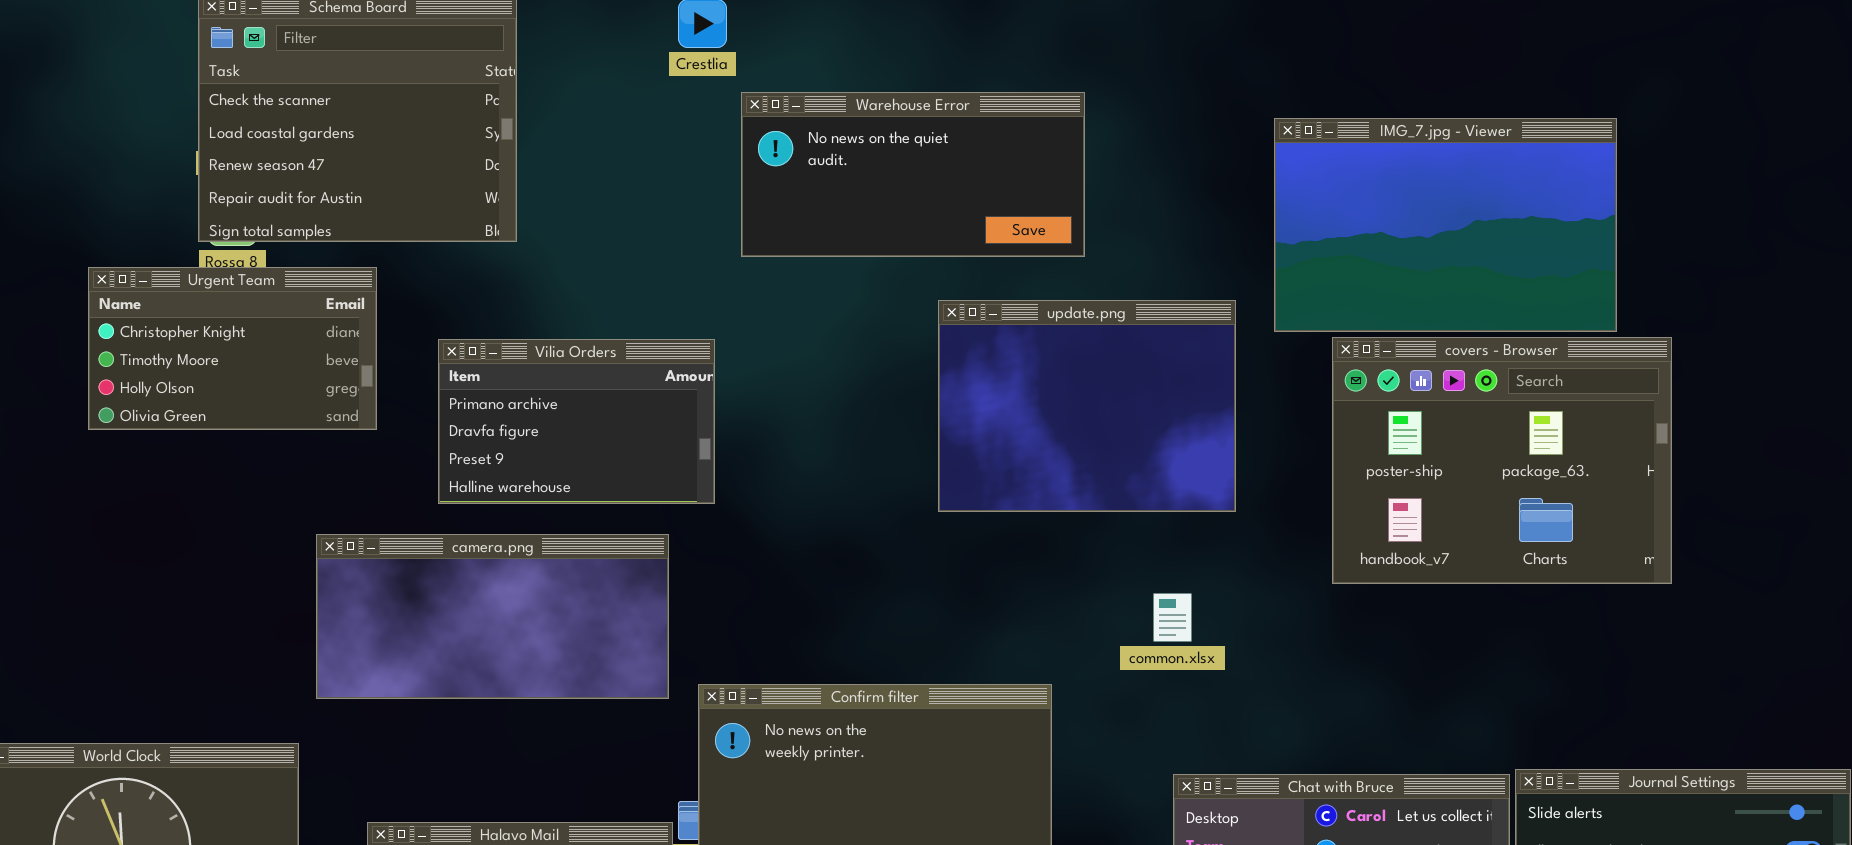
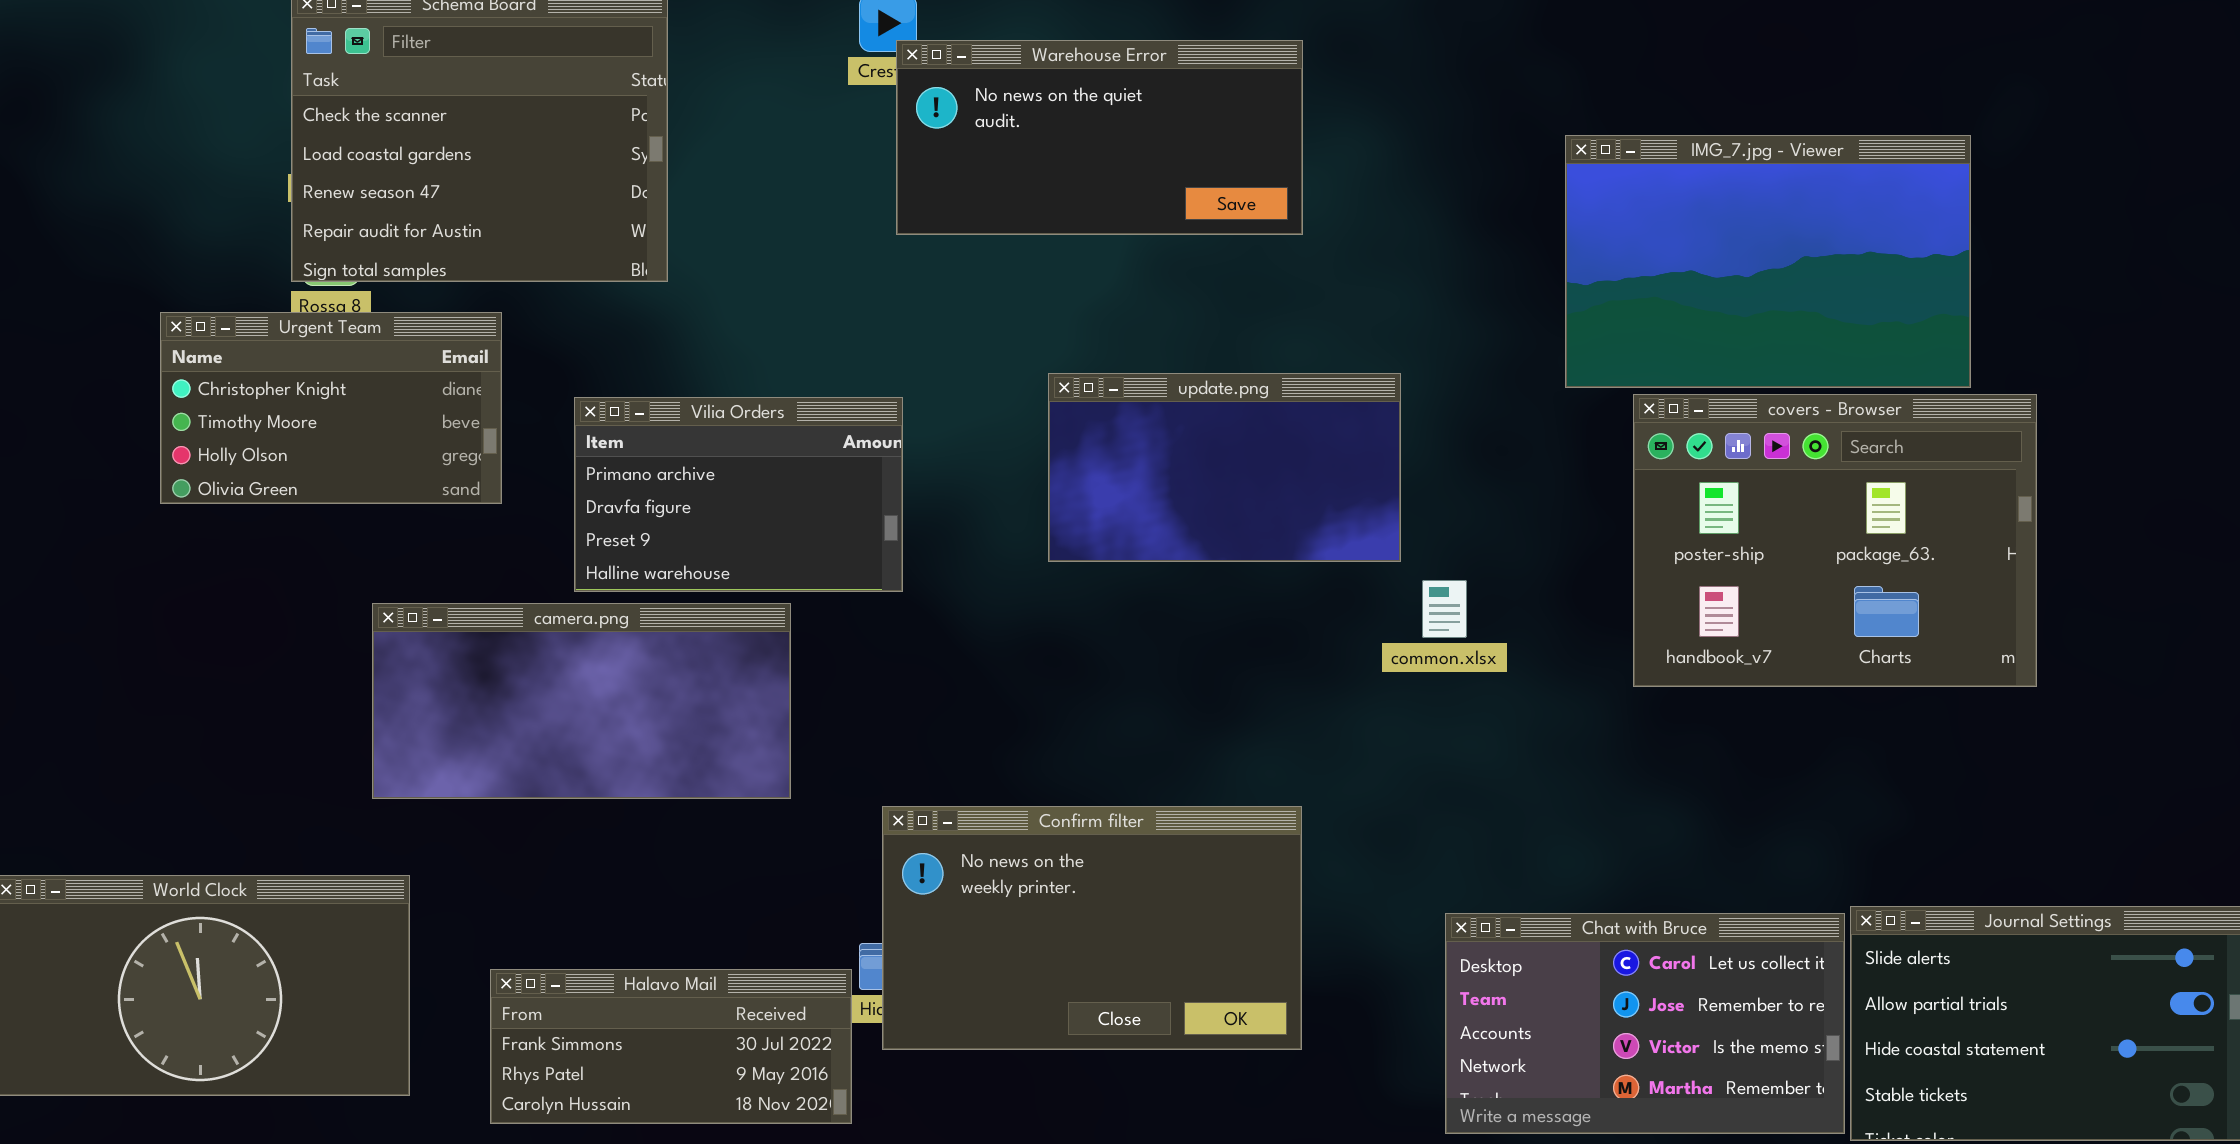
Warehouse Error: [741,92,1085,257] -> [896,40,1303,235], moved
update.png: [938,300,1236,512] -> [1048,373,1401,562], moved, resized
camera.png: [316,534,669,699] -> [372,603,791,799], moved
common.xlsx: [1153,593,1192,642] -> [1422,580,1467,638], moved

